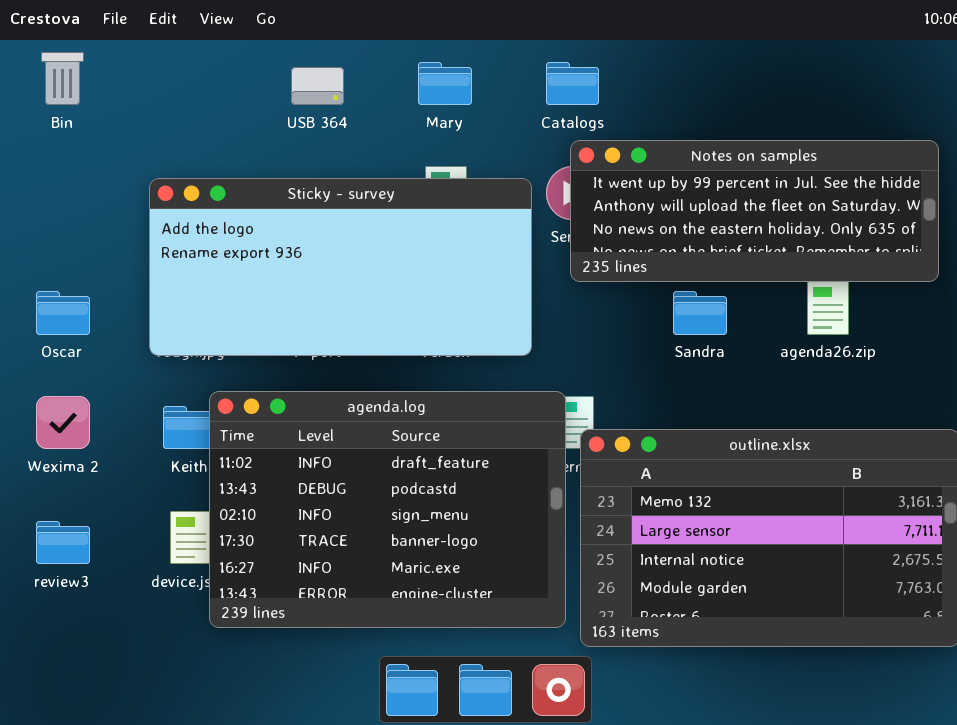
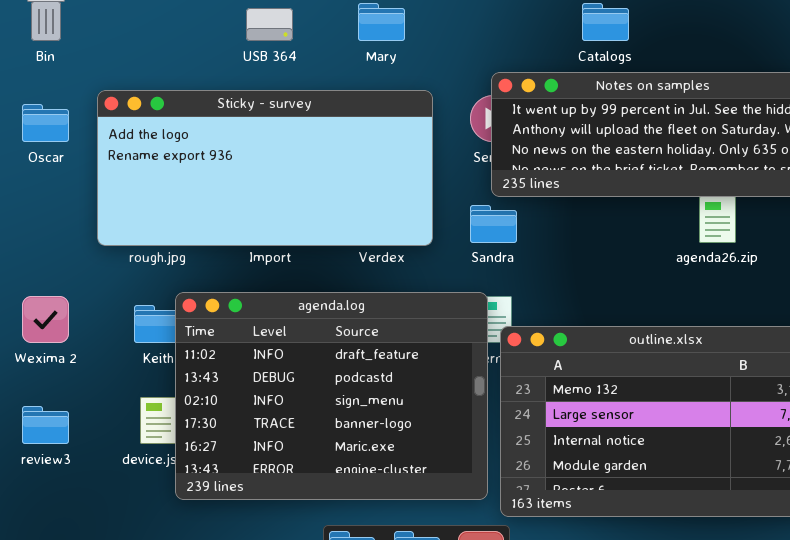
Catalogs: [546,62,599,105] -> [582,3,629,41], moved
Sticky - survey: [149,178,532,356] -> [97,90,433,246], moved
Oscar: [36,291,90,335] -> [22,104,69,142], moved
Sandra: [673,291,727,335] -> [470,205,517,243], moved

